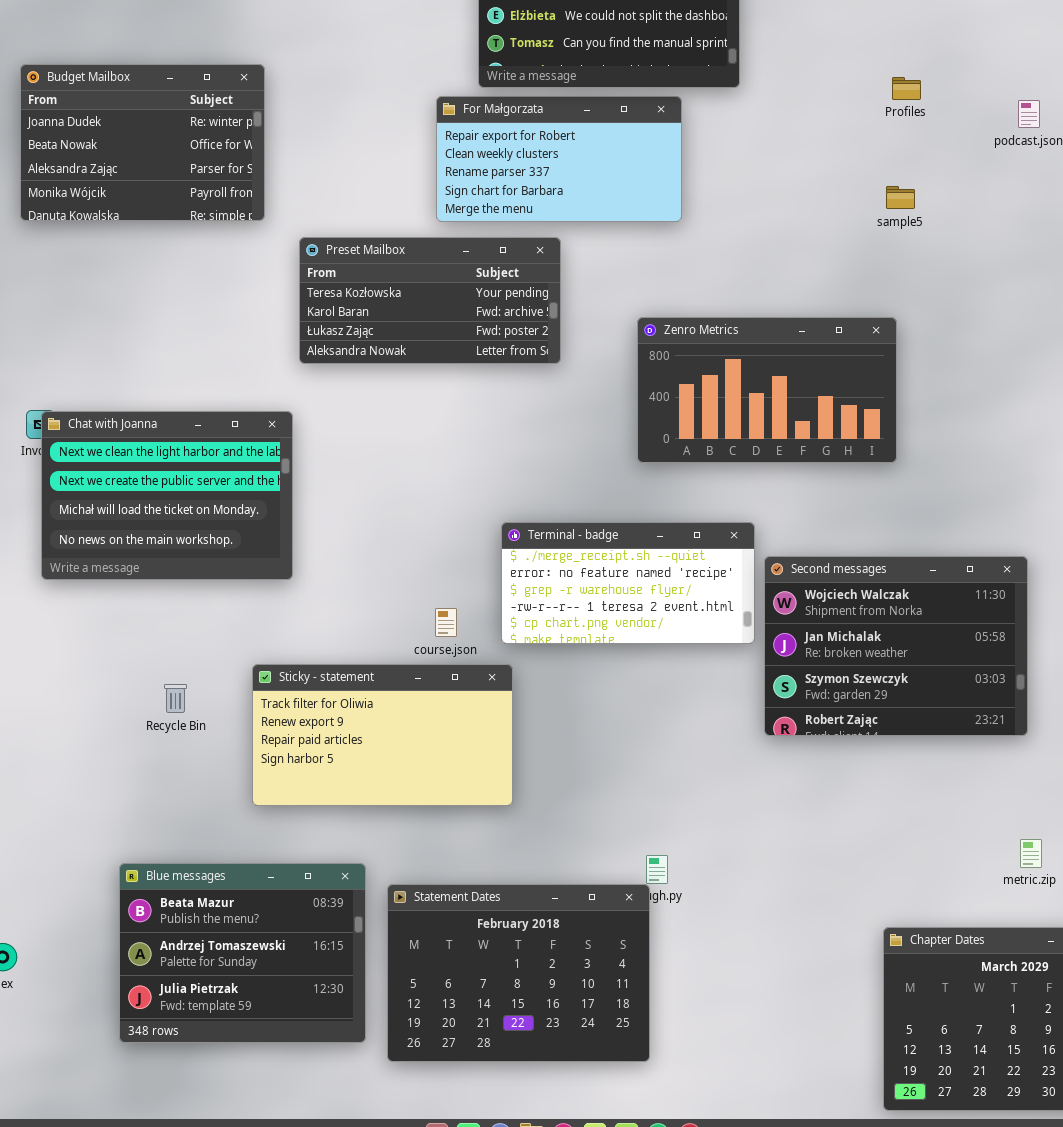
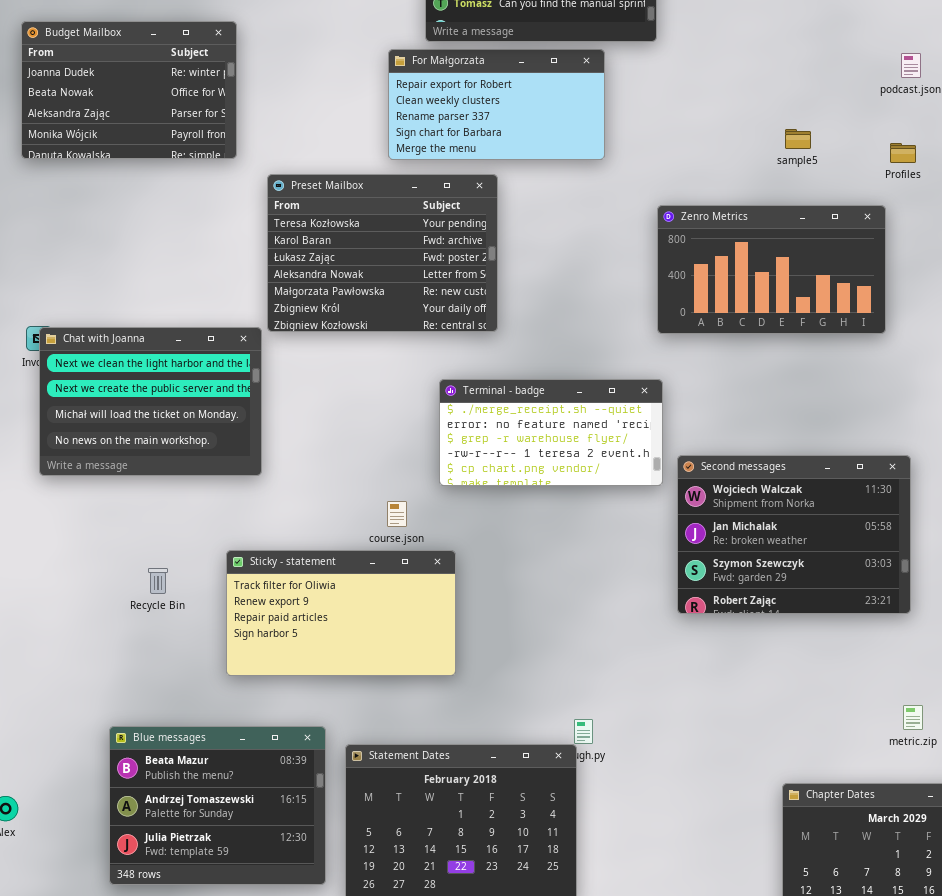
Profiles: [892,77,921,100] -> [890,143,916,163], moved
Preset Mailbox: [299,237,561,364] -> [267,174,498,332], resized
Zenro Metrics: [637,317,897,463] -> [657,205,886,334], moved
Terminal - badge: [501,522,755,644] -> [439,379,663,486], moved

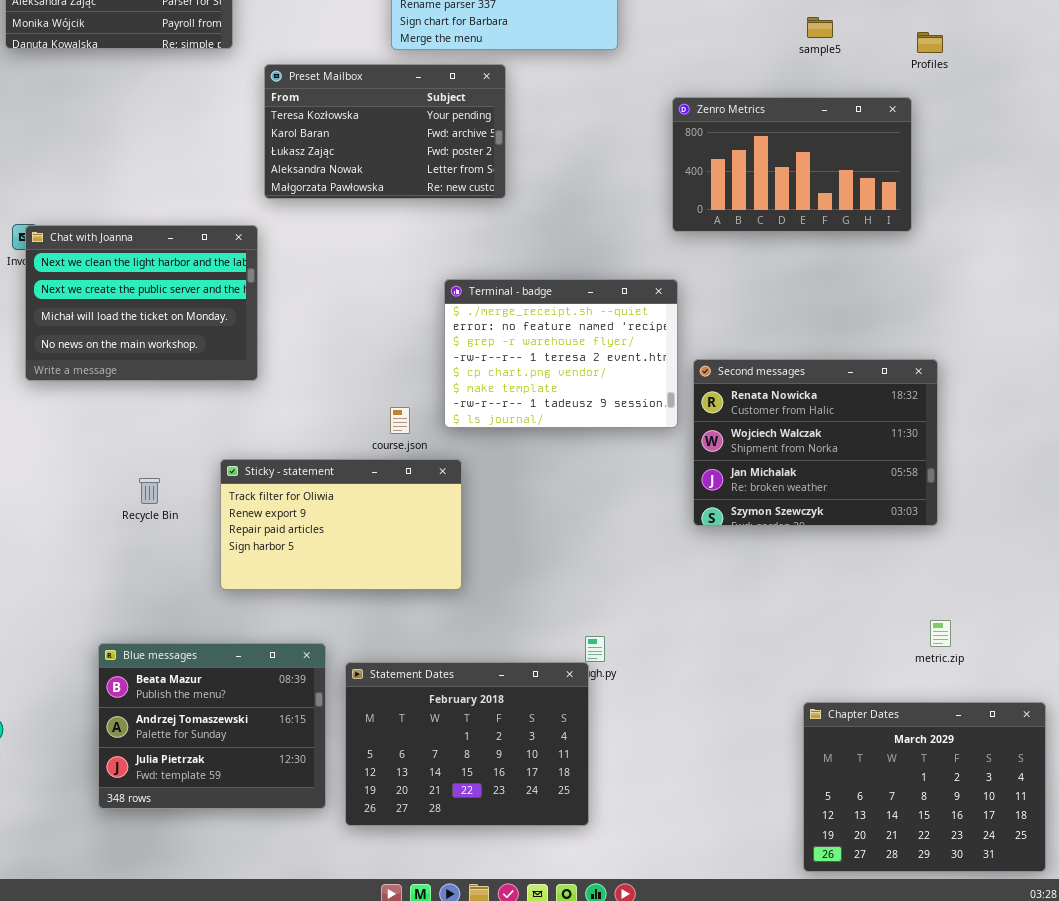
Preset Mailbox: [267,174,498,332] -> [264,64,506,199], resized
Terminal - badge: [439,379,663,486] -> [444,279,678,428], resized
Second messages: [677,455,911,614] -> [693,359,938,526], scrolled up 1 row

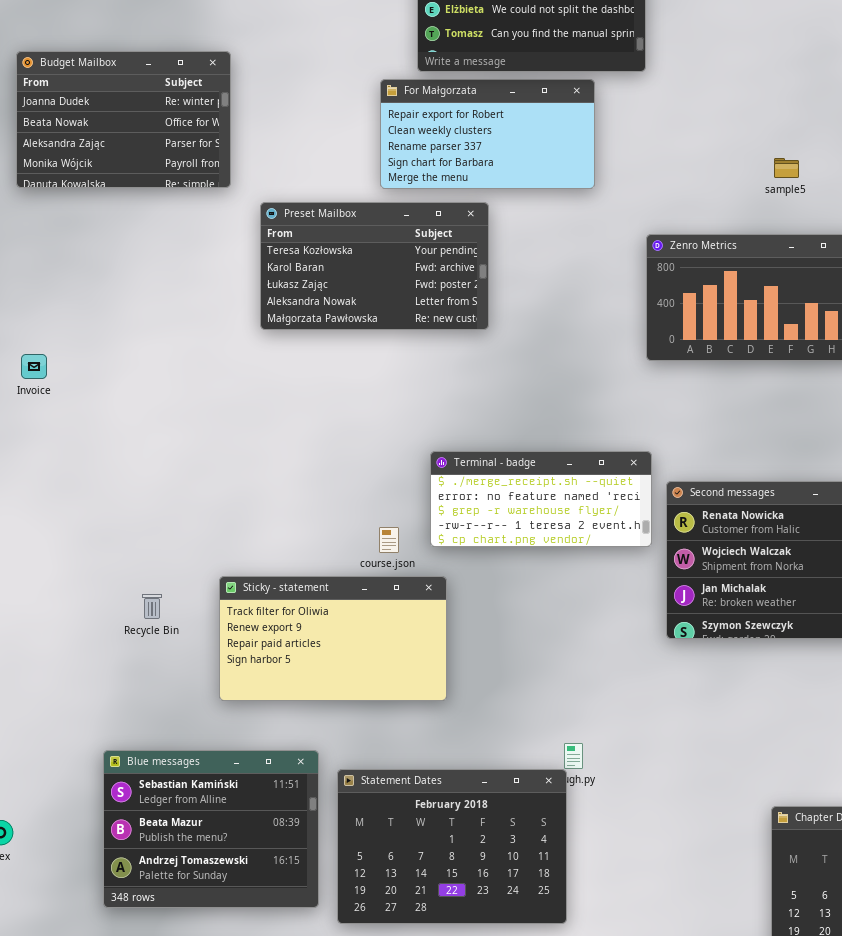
Chat with Joanna: [25,225,258,381] -> none, closed
Terminal - badge: [444,279,678,428] -> [430,451,652,547], resized
Blue messages: [98,643,326,809] -> [103,750,319,908], scrolled up 1 row

